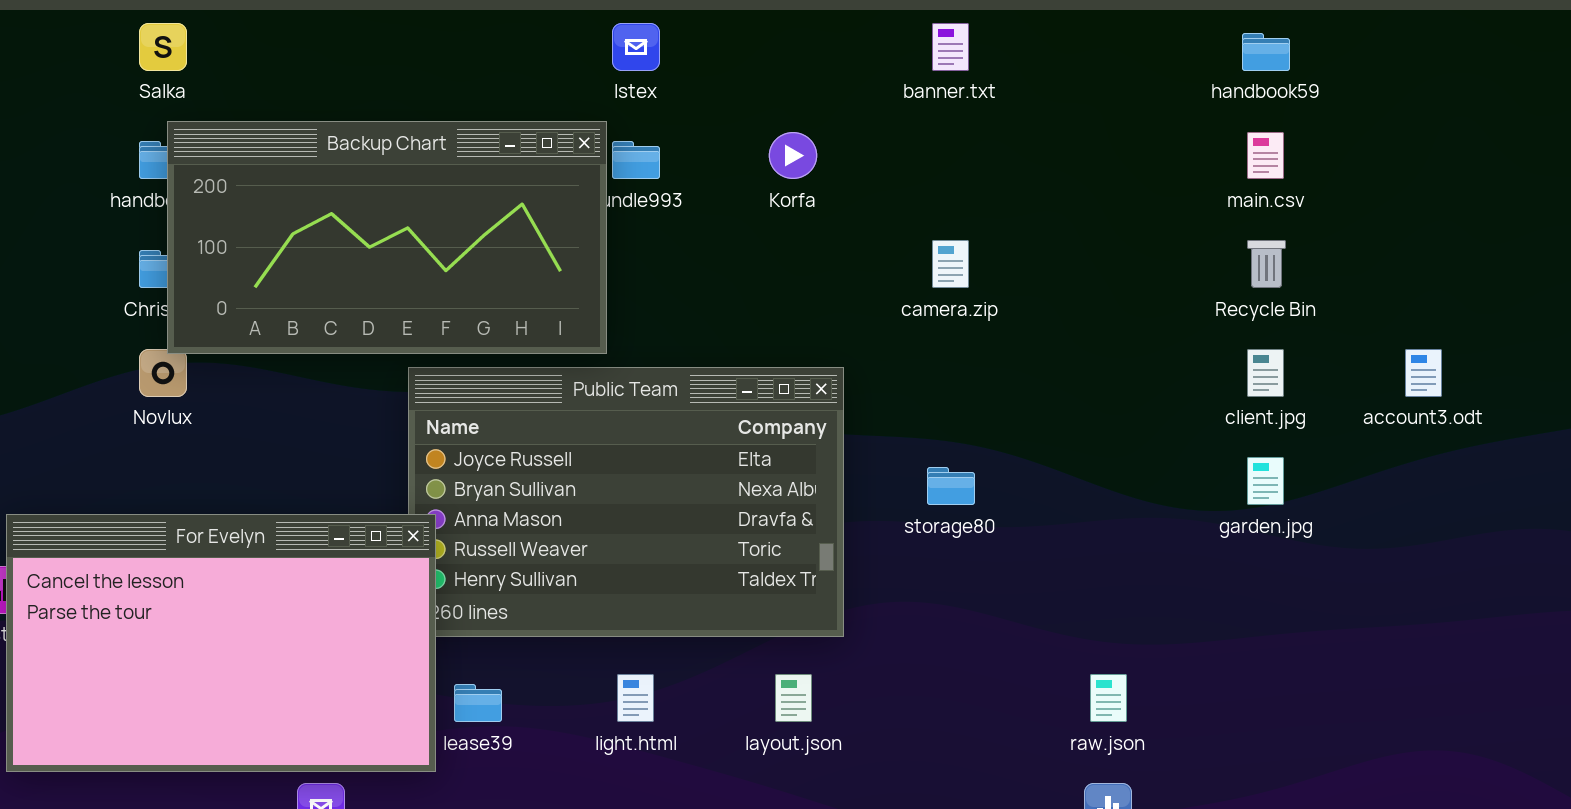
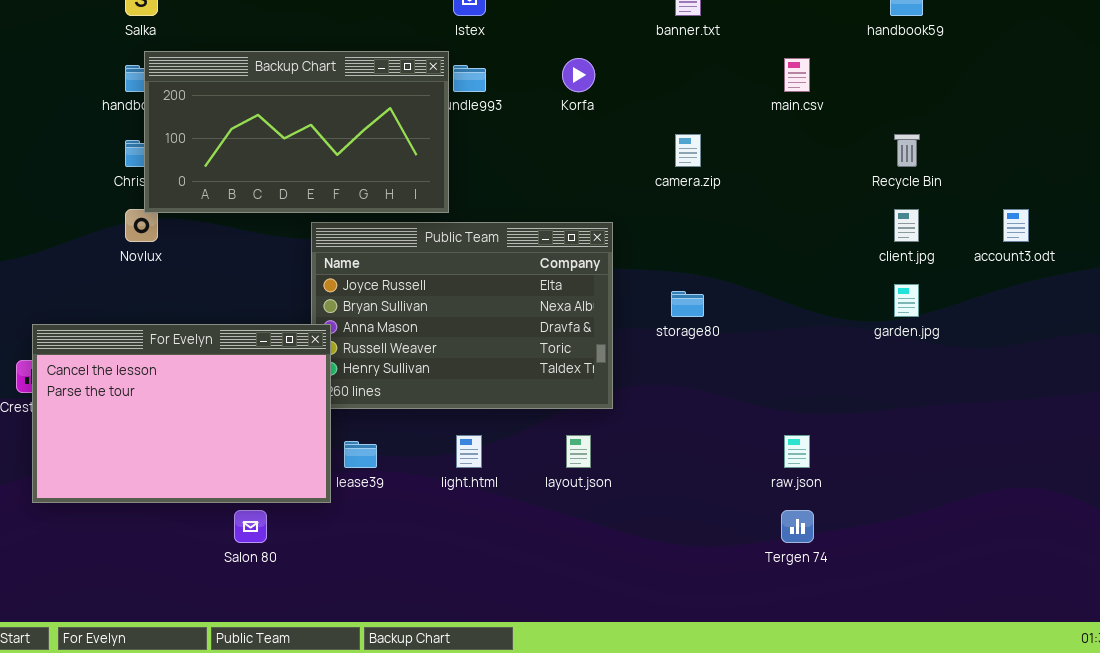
main.csv: [1247,132,1284,179] -> [784,58,810,92], moved

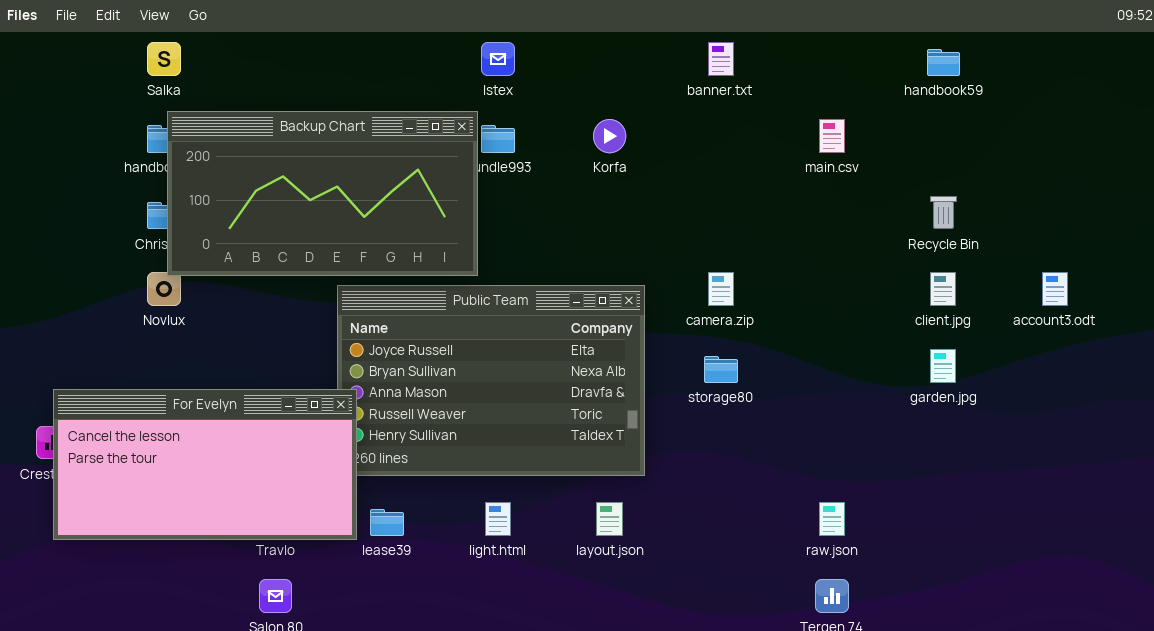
camera.zip: [675,134,701,167] -> [708,272,734,306], moved
For Evelyn: [32,324,331,503] -> [53,389,357,540], resized

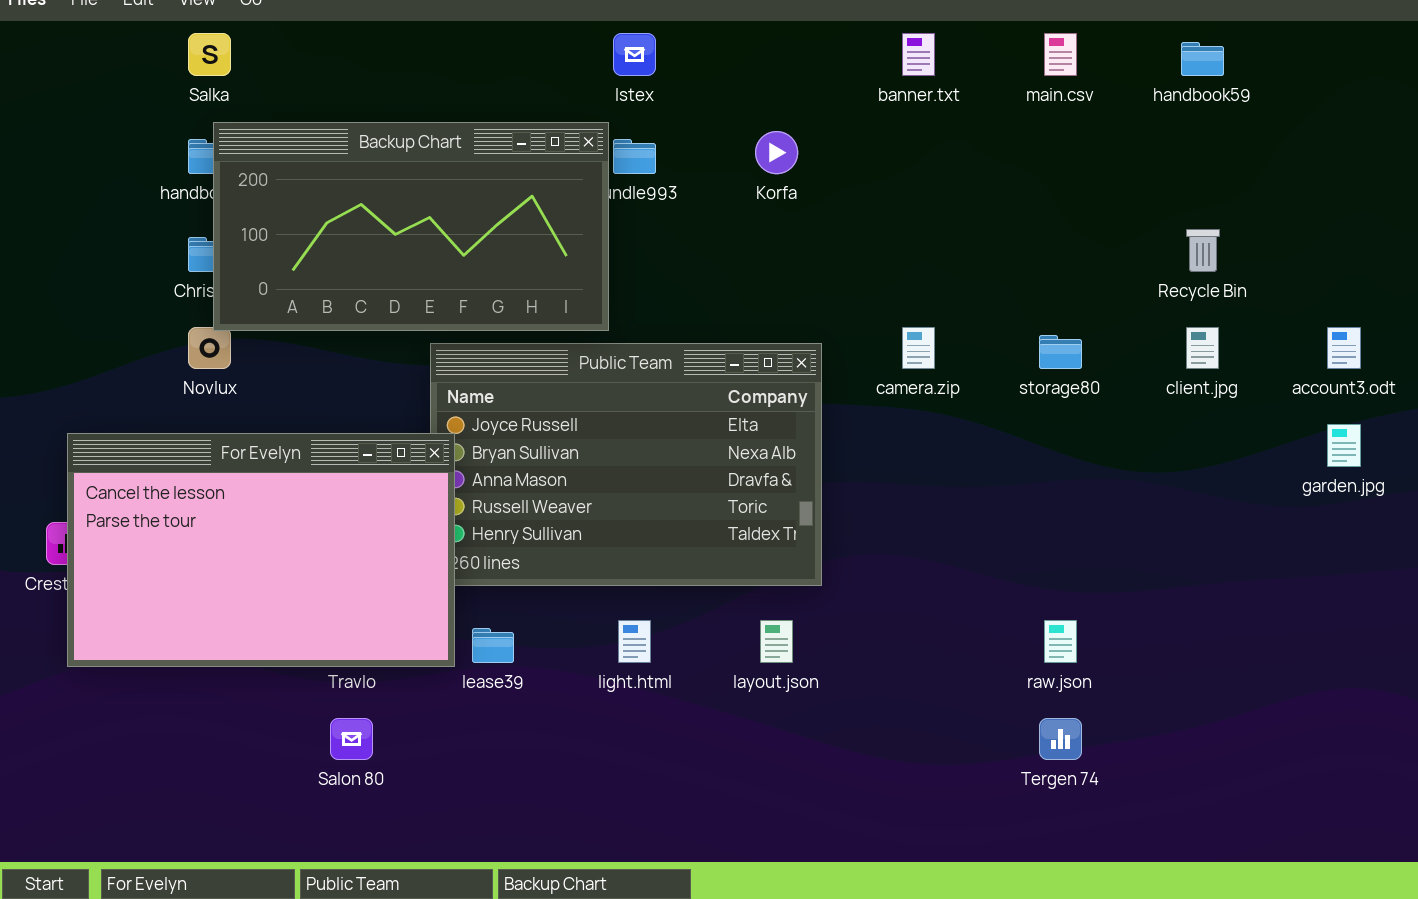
main.csv: [819,119,845,153] -> [1044,33,1077,76], moved
garden.jpg: [930,349,956,383] -> [1327,424,1361,467], moved
storage80: [704,356,738,383] -> [1039,335,1082,369], moved
For Evelyn: [53,389,357,540] -> [67,433,455,667], resized

